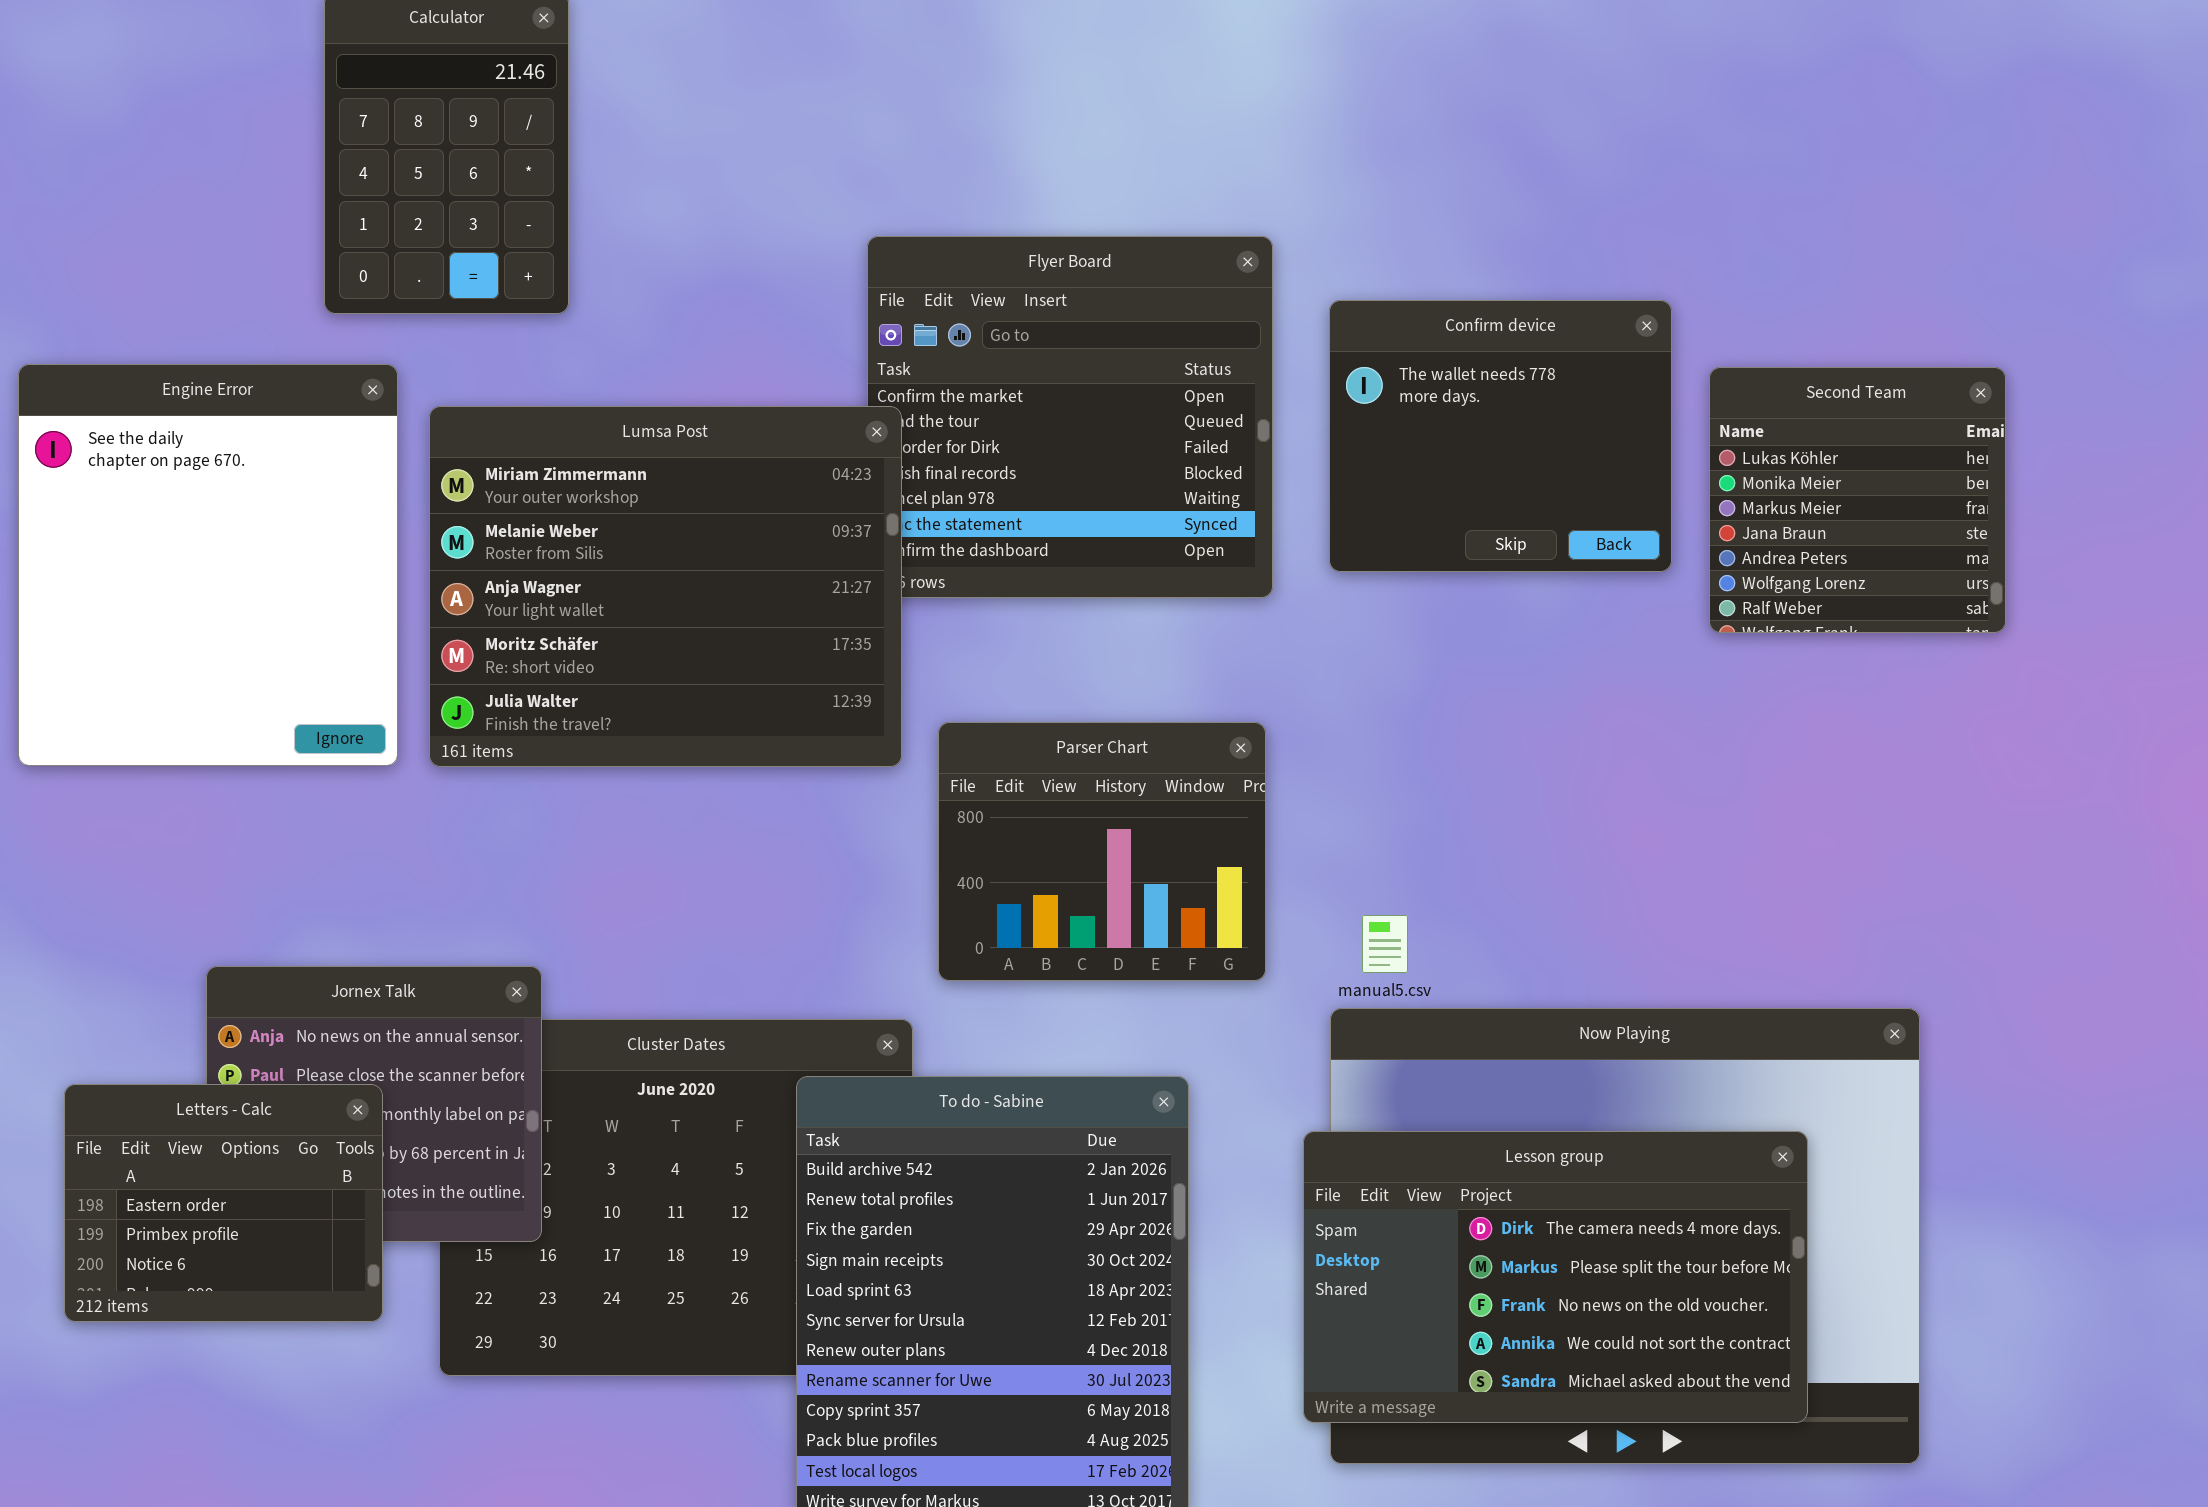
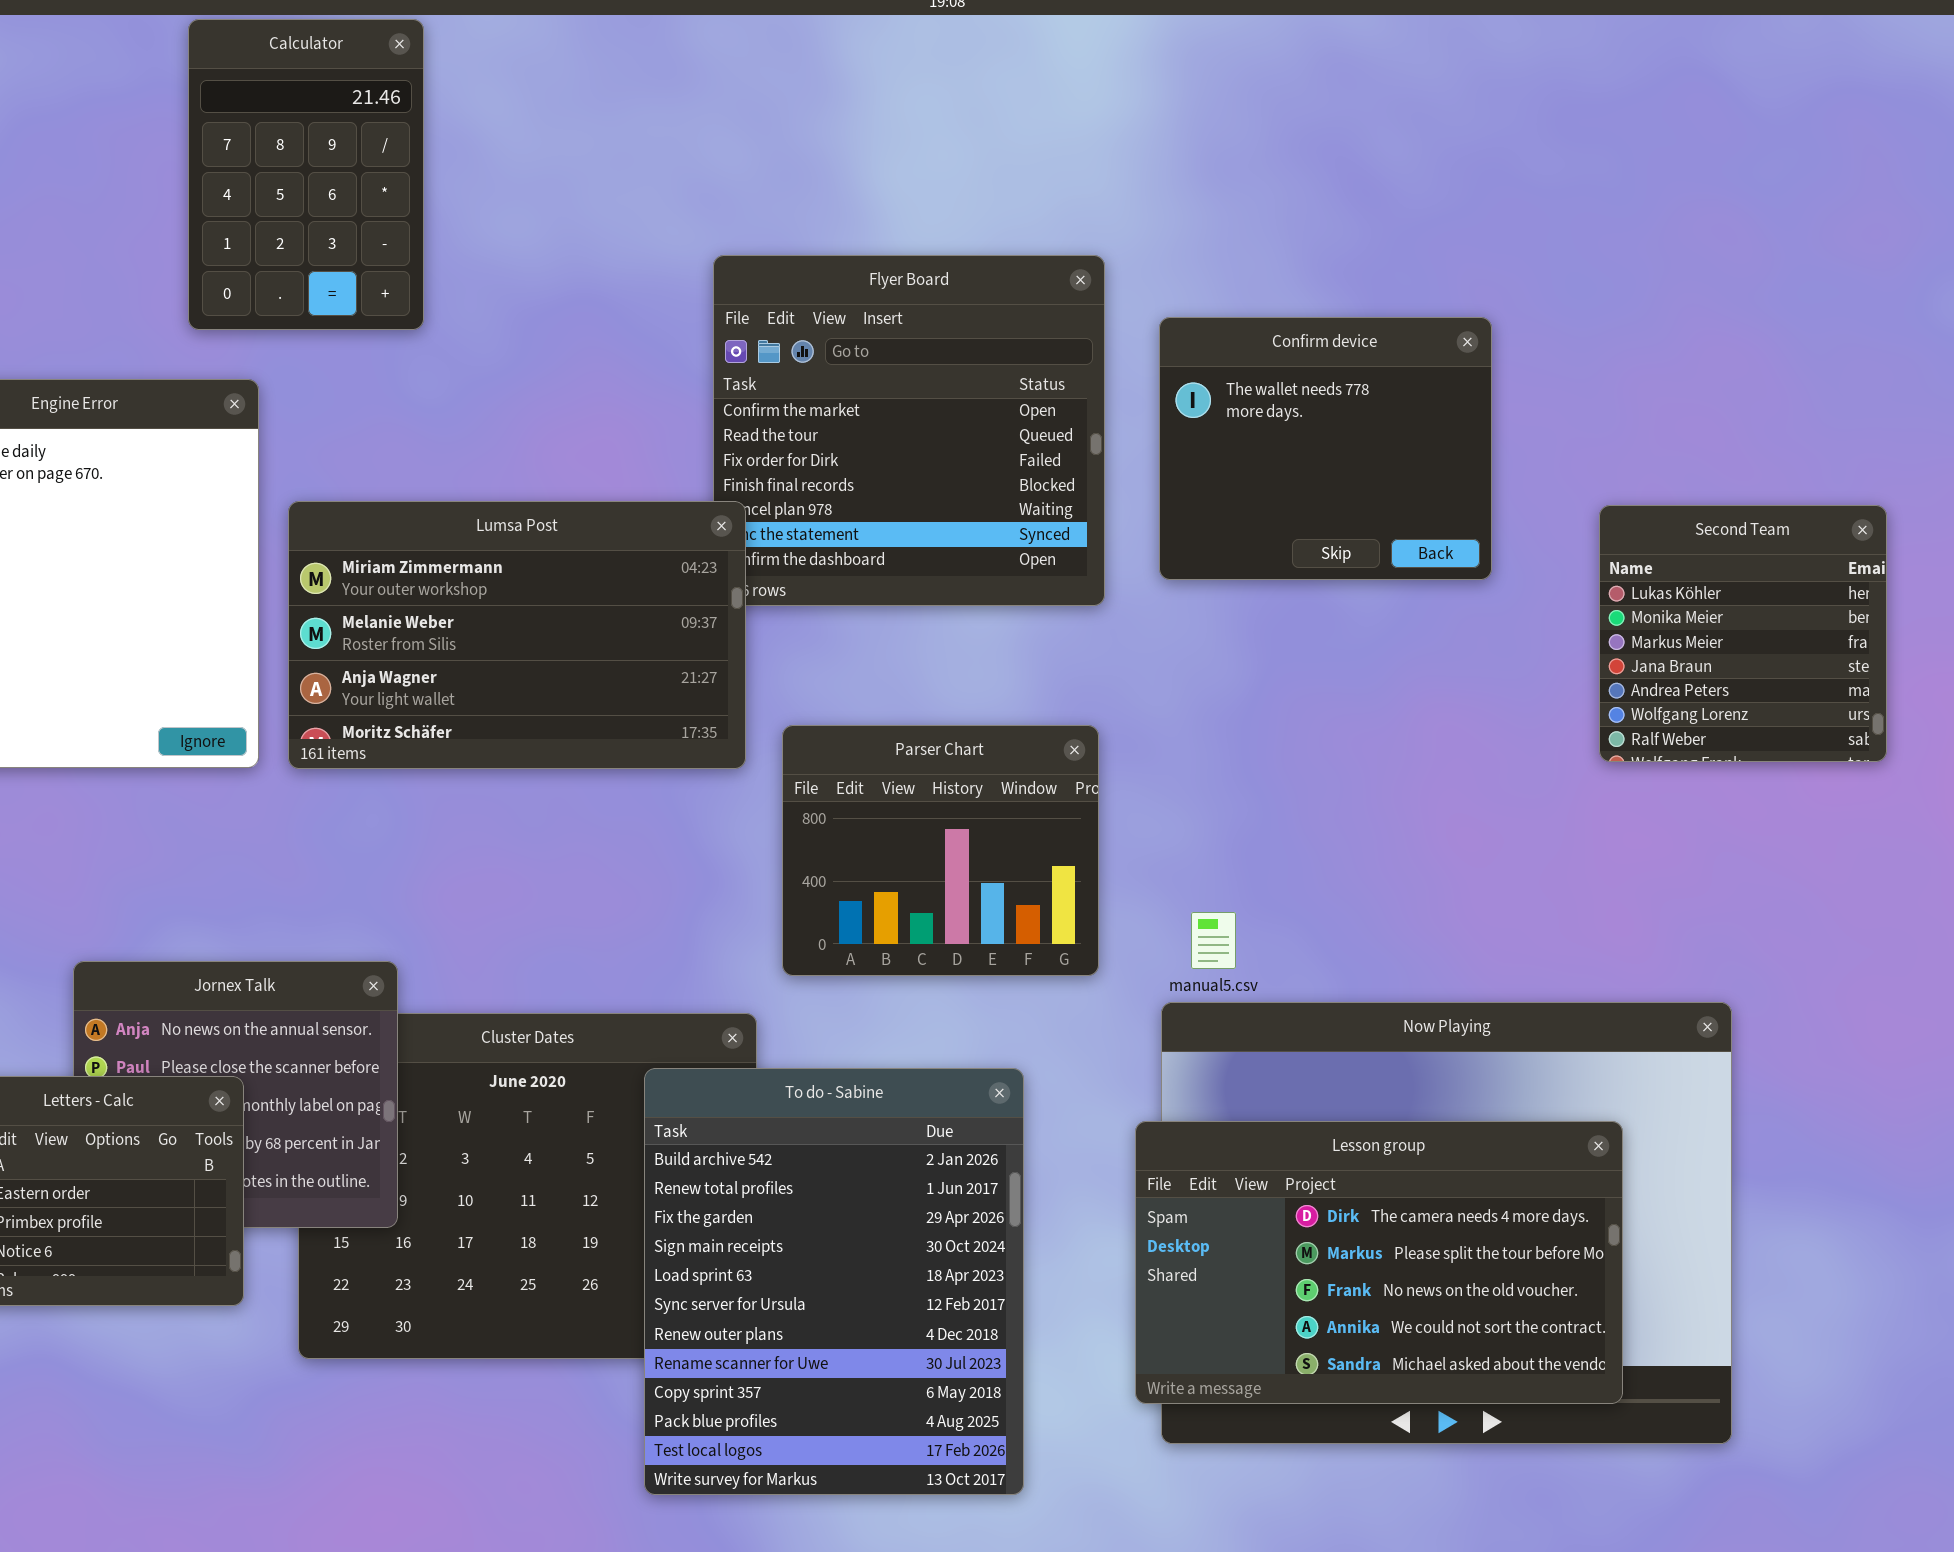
Second Team: [1709,367,2006,633] -> [1599,505,1887,762], moved
Lumsa Post: [429,406,902,767] -> [288,501,746,769], resized

